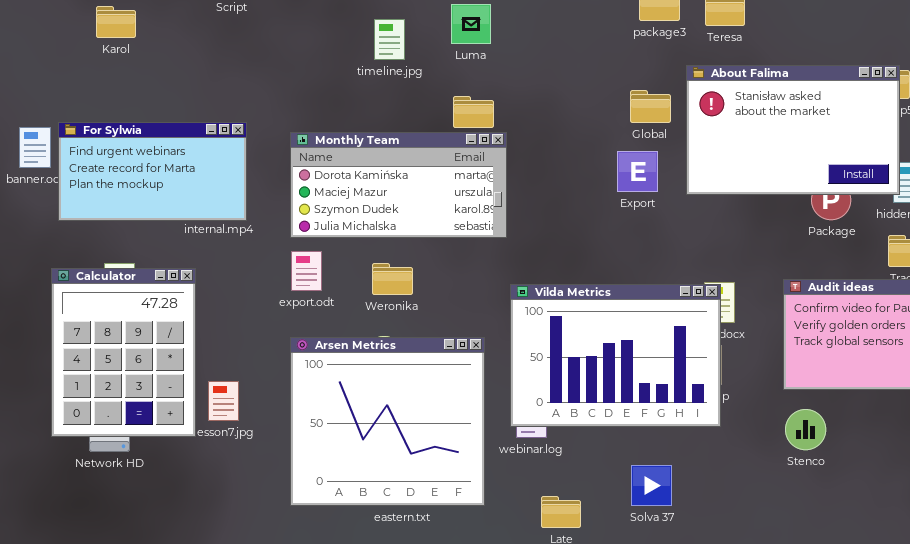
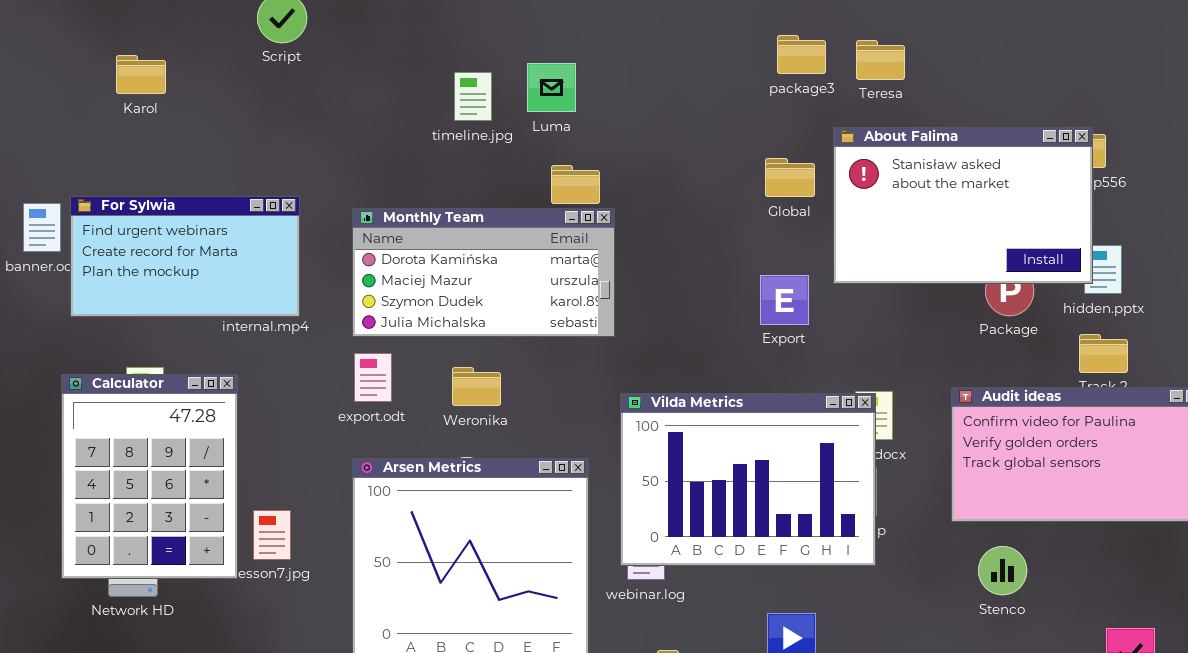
Luma: [451,4,491,44] -> [527,63,576,112], moved
Export: [617,151,658,192] -> [760,275,809,325], moved
Stenco: [785,409,826,450] -> [978,546,1027,595], moved

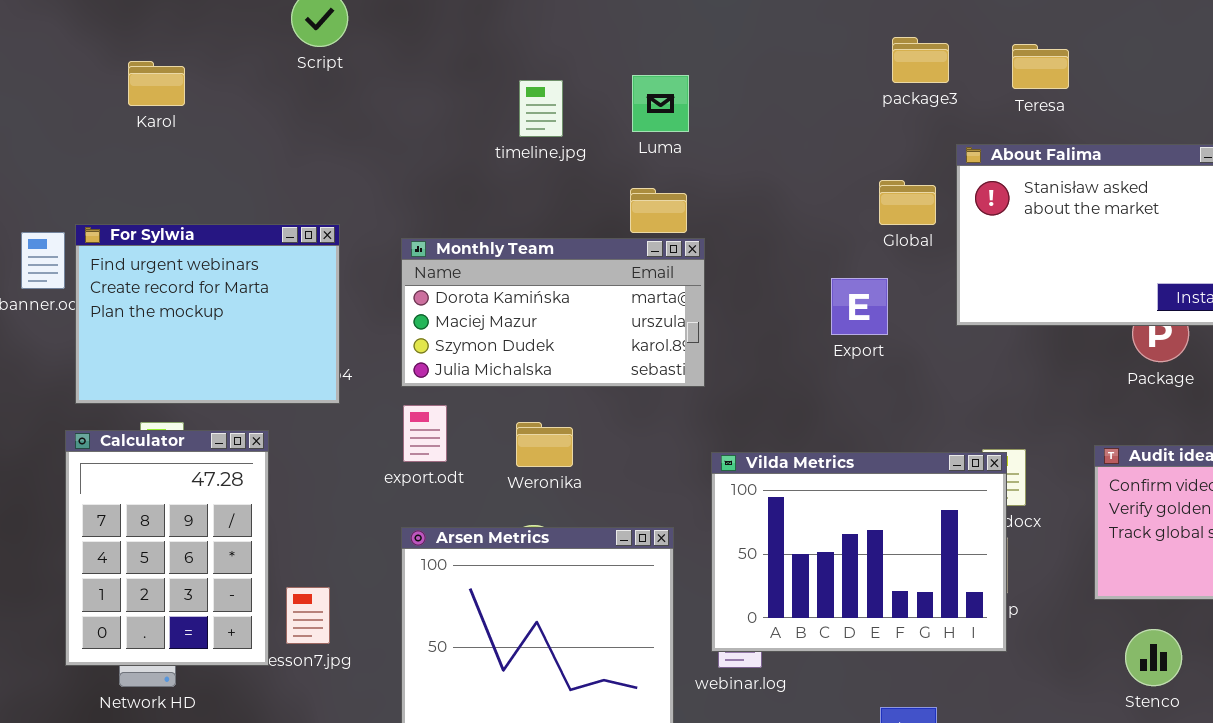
Teresa: [856,40,905,80] -> [1012,44,1069,89], moved
Luma: [527,63,576,112] -> [632,75,689,132], moved
For Sylwia: [70,196,300,317] -> [75,224,340,404], resized
Export: [760,275,809,325] -> [831,278,888,335], moved

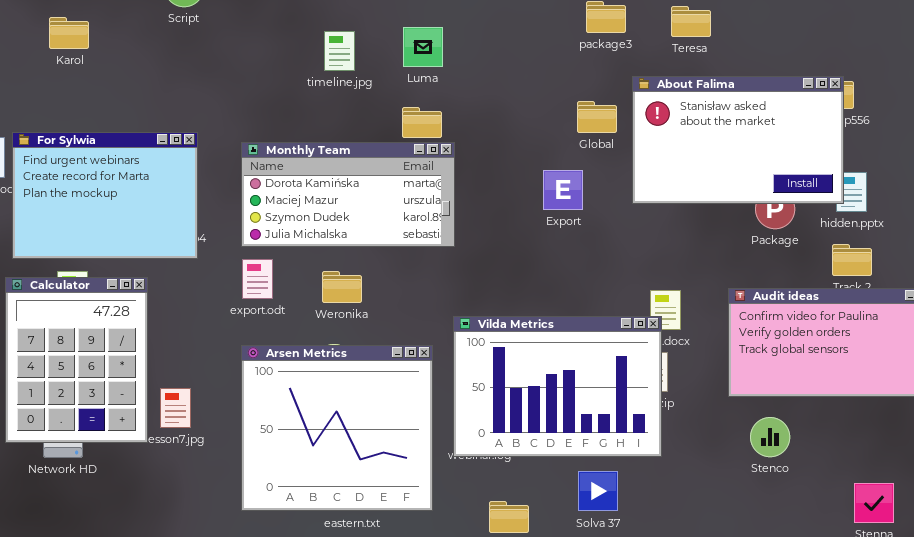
Vilda Metrics: [711,452,1007,652] -> [453,316,662,457], moved

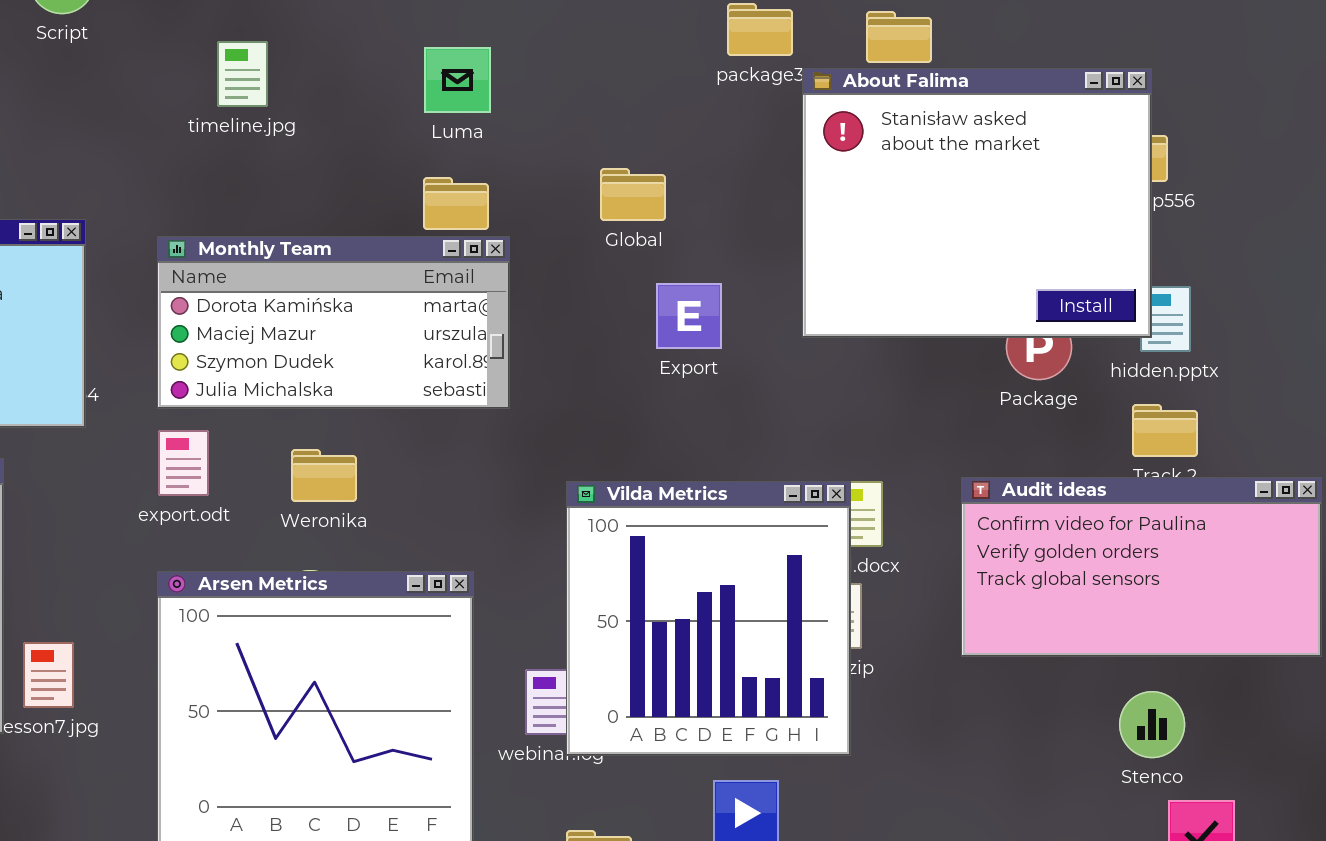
timeline.jpg: [324,31,355,71] -> [217,41,268,107], moved
About Falima: [632,76,844,204] -> [802,68,1152,338], resized
Global: [577,101,617,133] -> [600,168,666,221], moved
Vilda Metrics: [453,316,662,457] -> [566,481,851,756], resized
Stenco: [750,417,790,457] -> [1119,691,1185,758], moved

